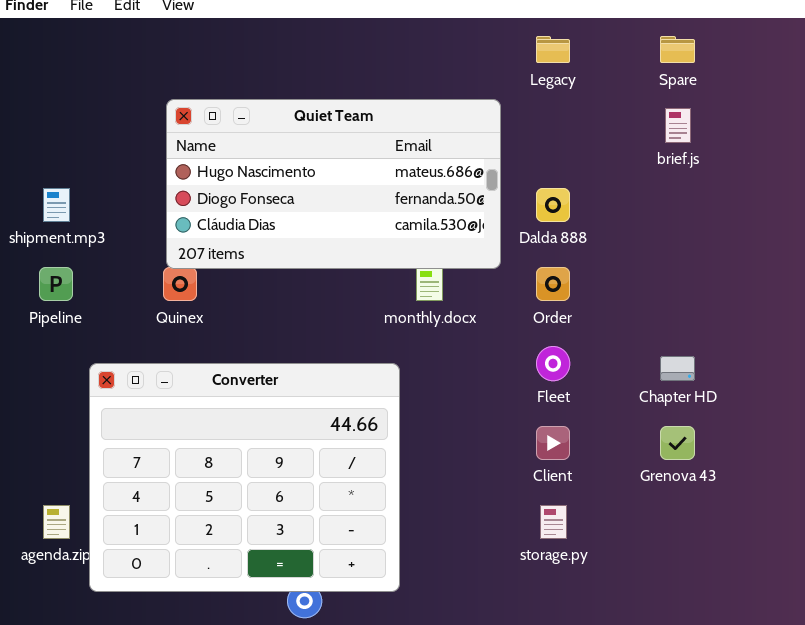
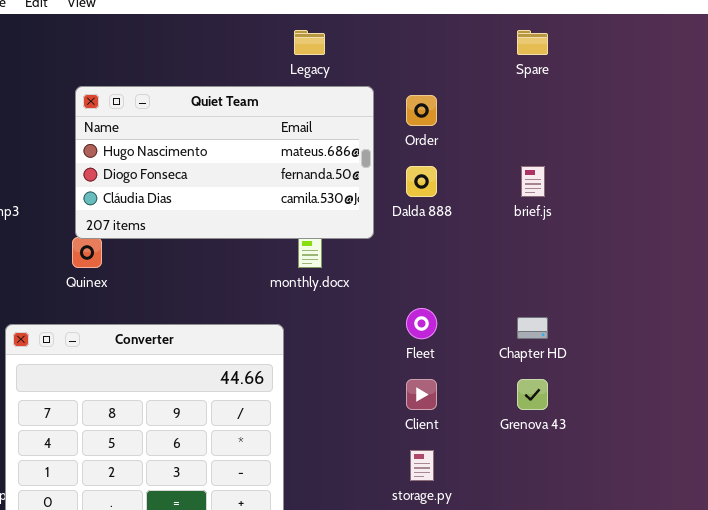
Legacy: [536,36,570,63] -> [294,30,325,55], moved
brief.js: [665,108,691,143] -> [521,166,545,197], moved
Order: [536,267,570,301] -> [406,95,437,126], moved

